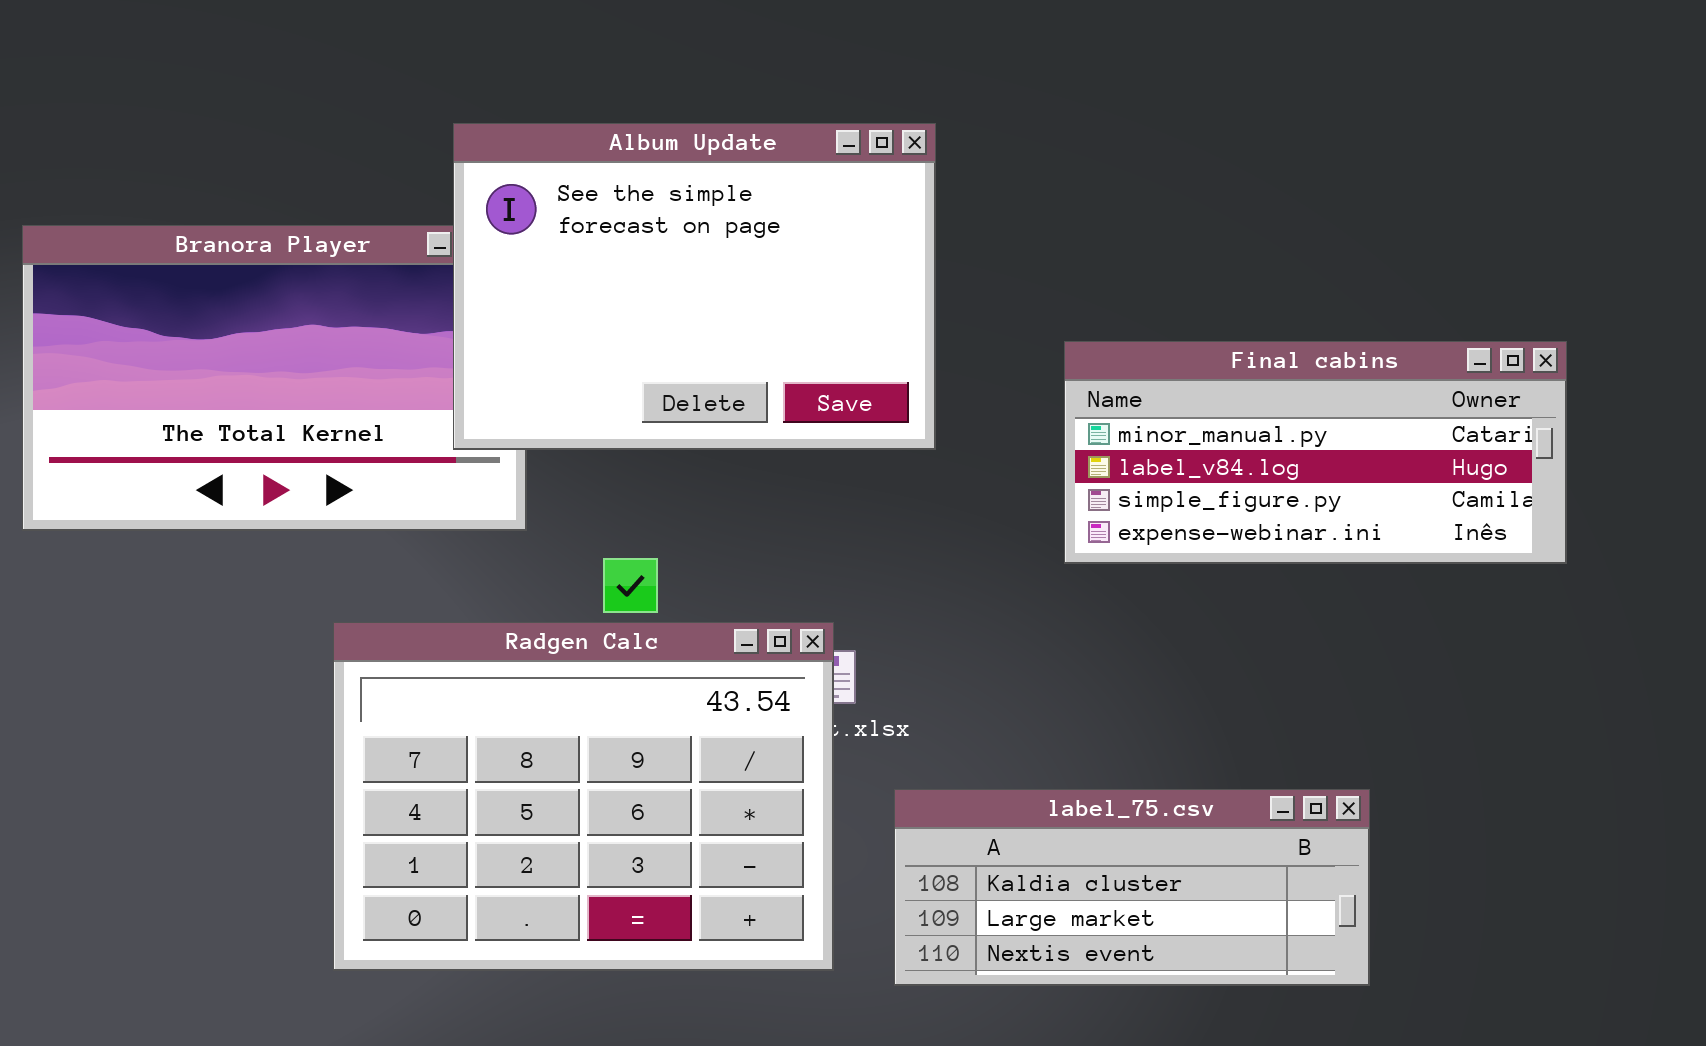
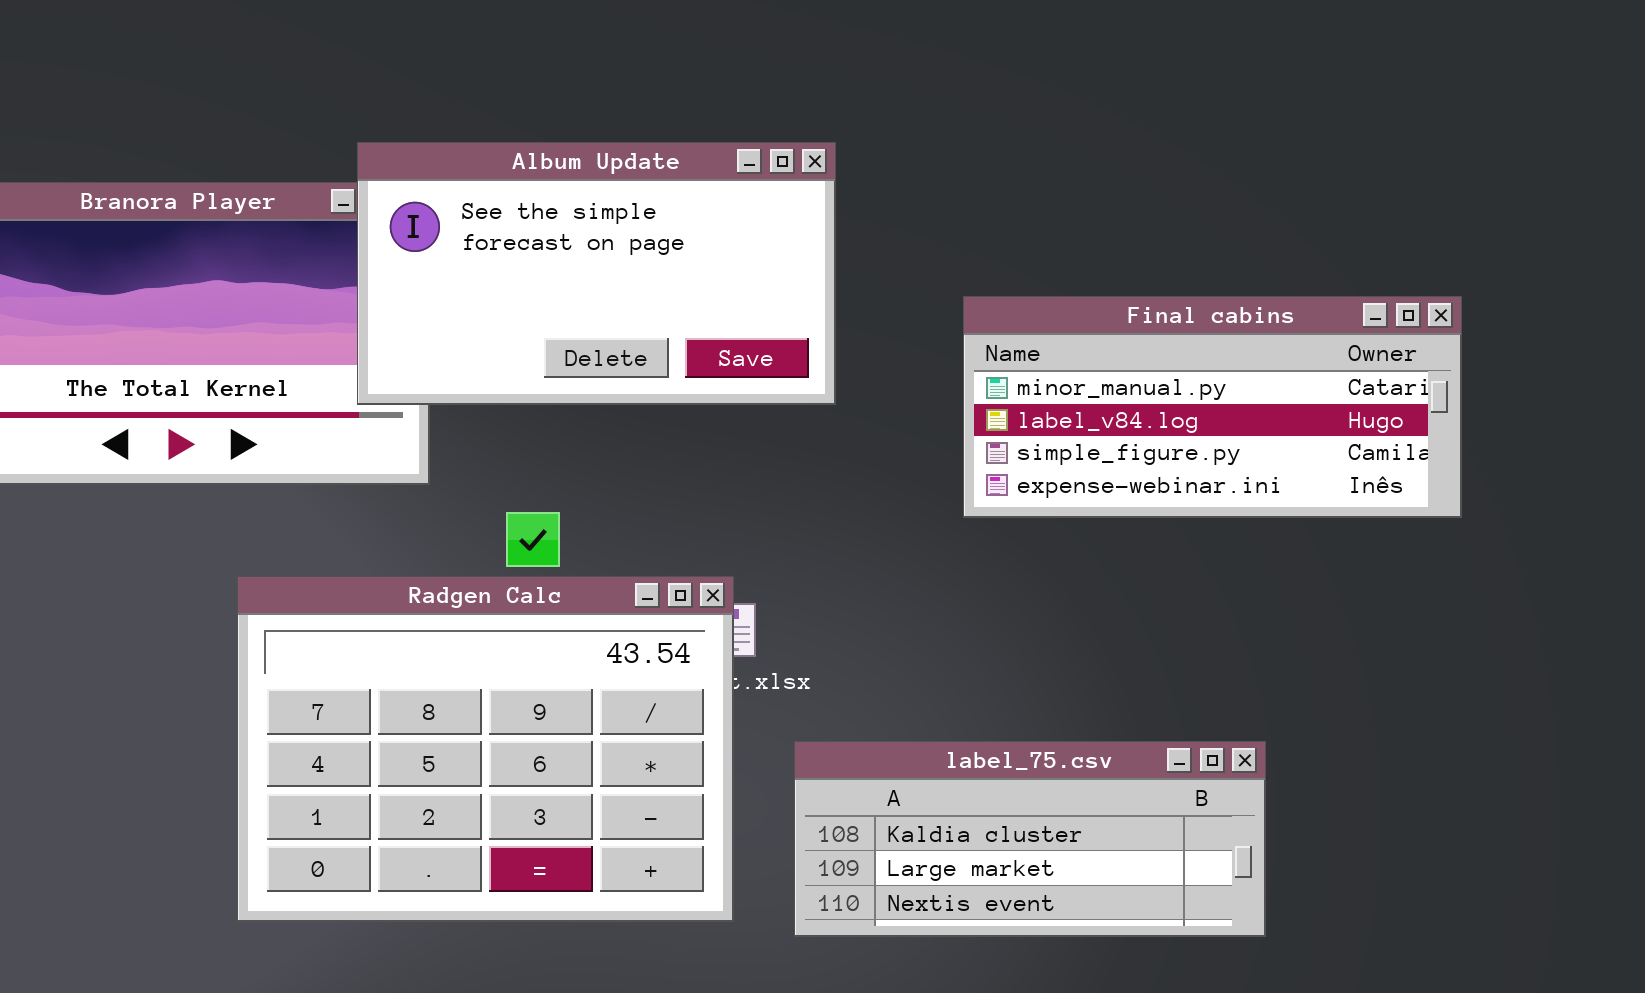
Album Update: [453,123,936,450] -> [357,142,836,405], resized

